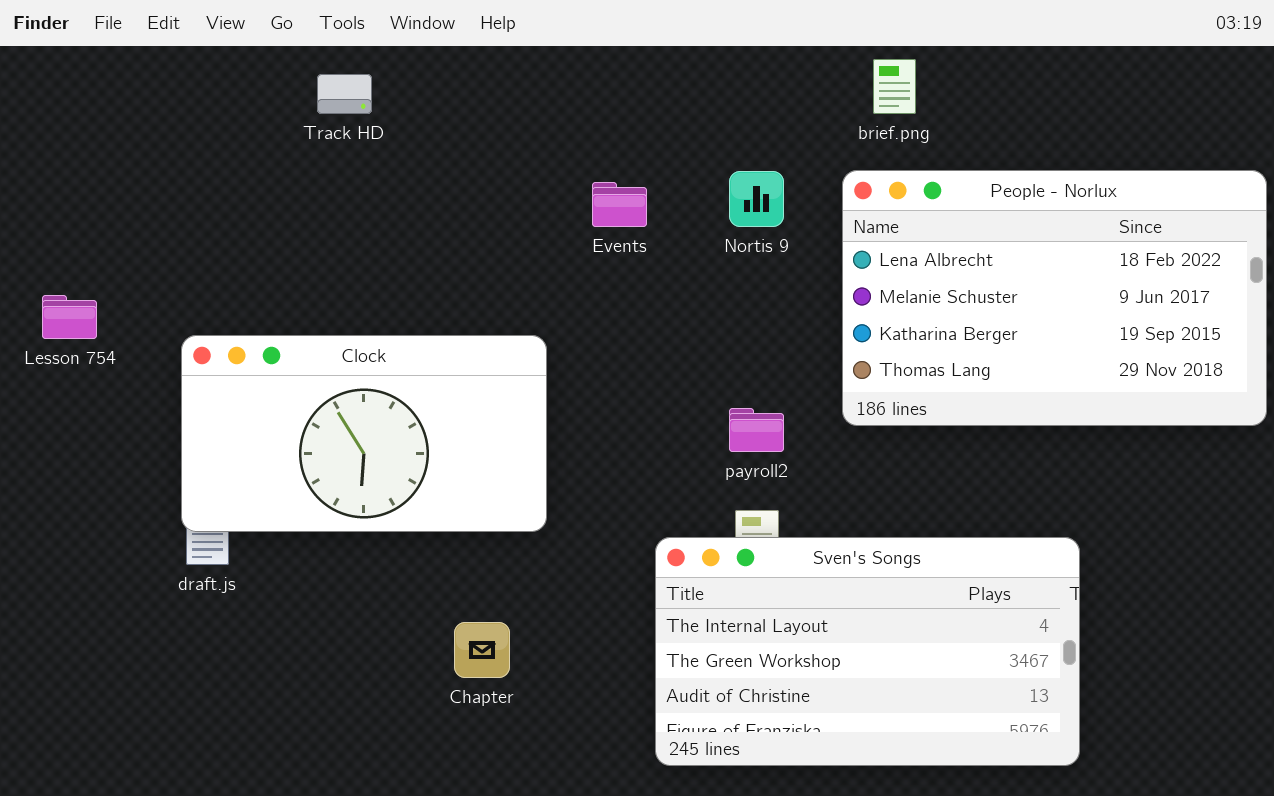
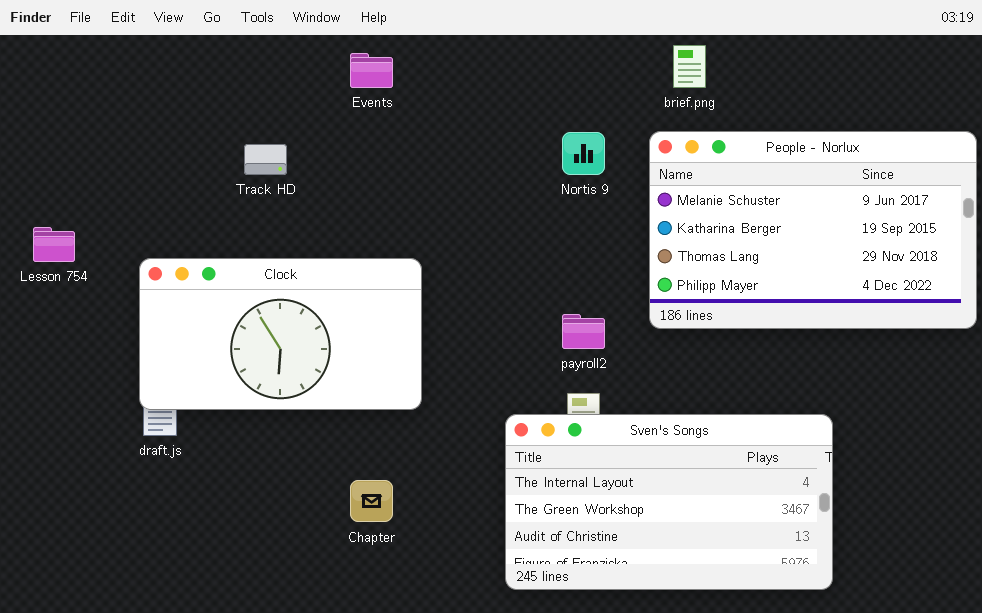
Track HD: [317,74,372,114] -> [244,144,287,175], moved
People - Norlux: [842,170,1267,426] -> [649,131,977,329], scrolled down 1 row
Events: [592,182,647,227] -> [350,53,393,88], moved

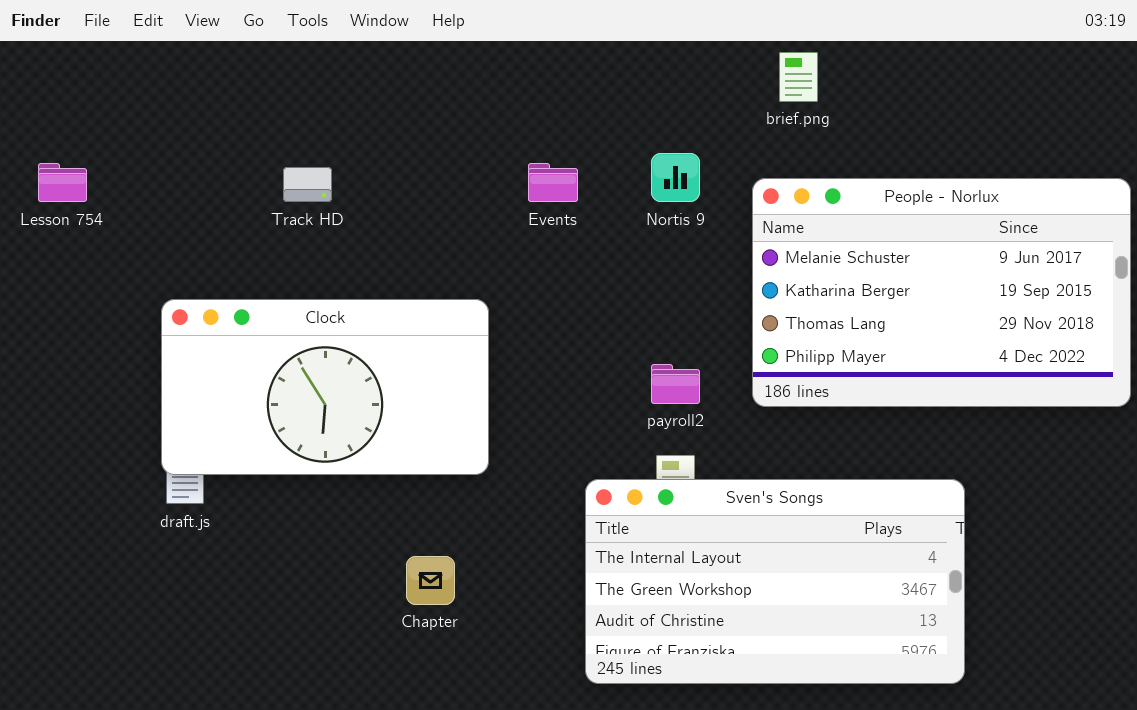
Events: [350,53,393,88] -> [528,163,578,202], moved
People - Norlux: [649,131,977,329] -> [752,178,1131,407], moved
Lesson 754: [33,227,75,262] -> [38,163,87,202], moved

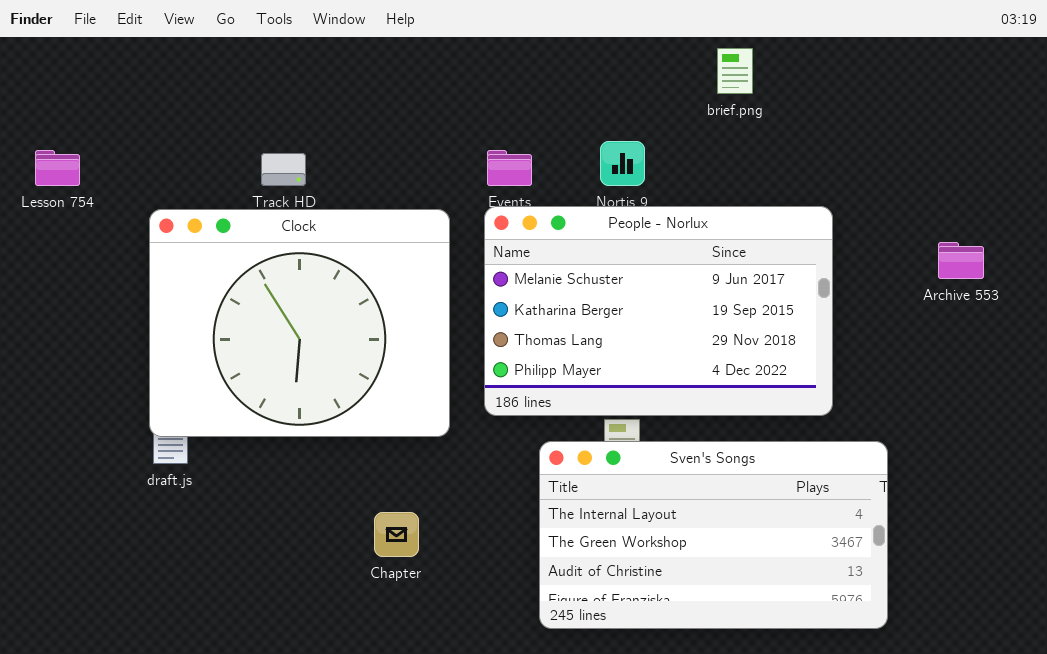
People - Norlux: [752,178,1131,407] -> [484,206,833,416], moved
Clock: [161,299,489,475] -> [149,209,450,437], resized

